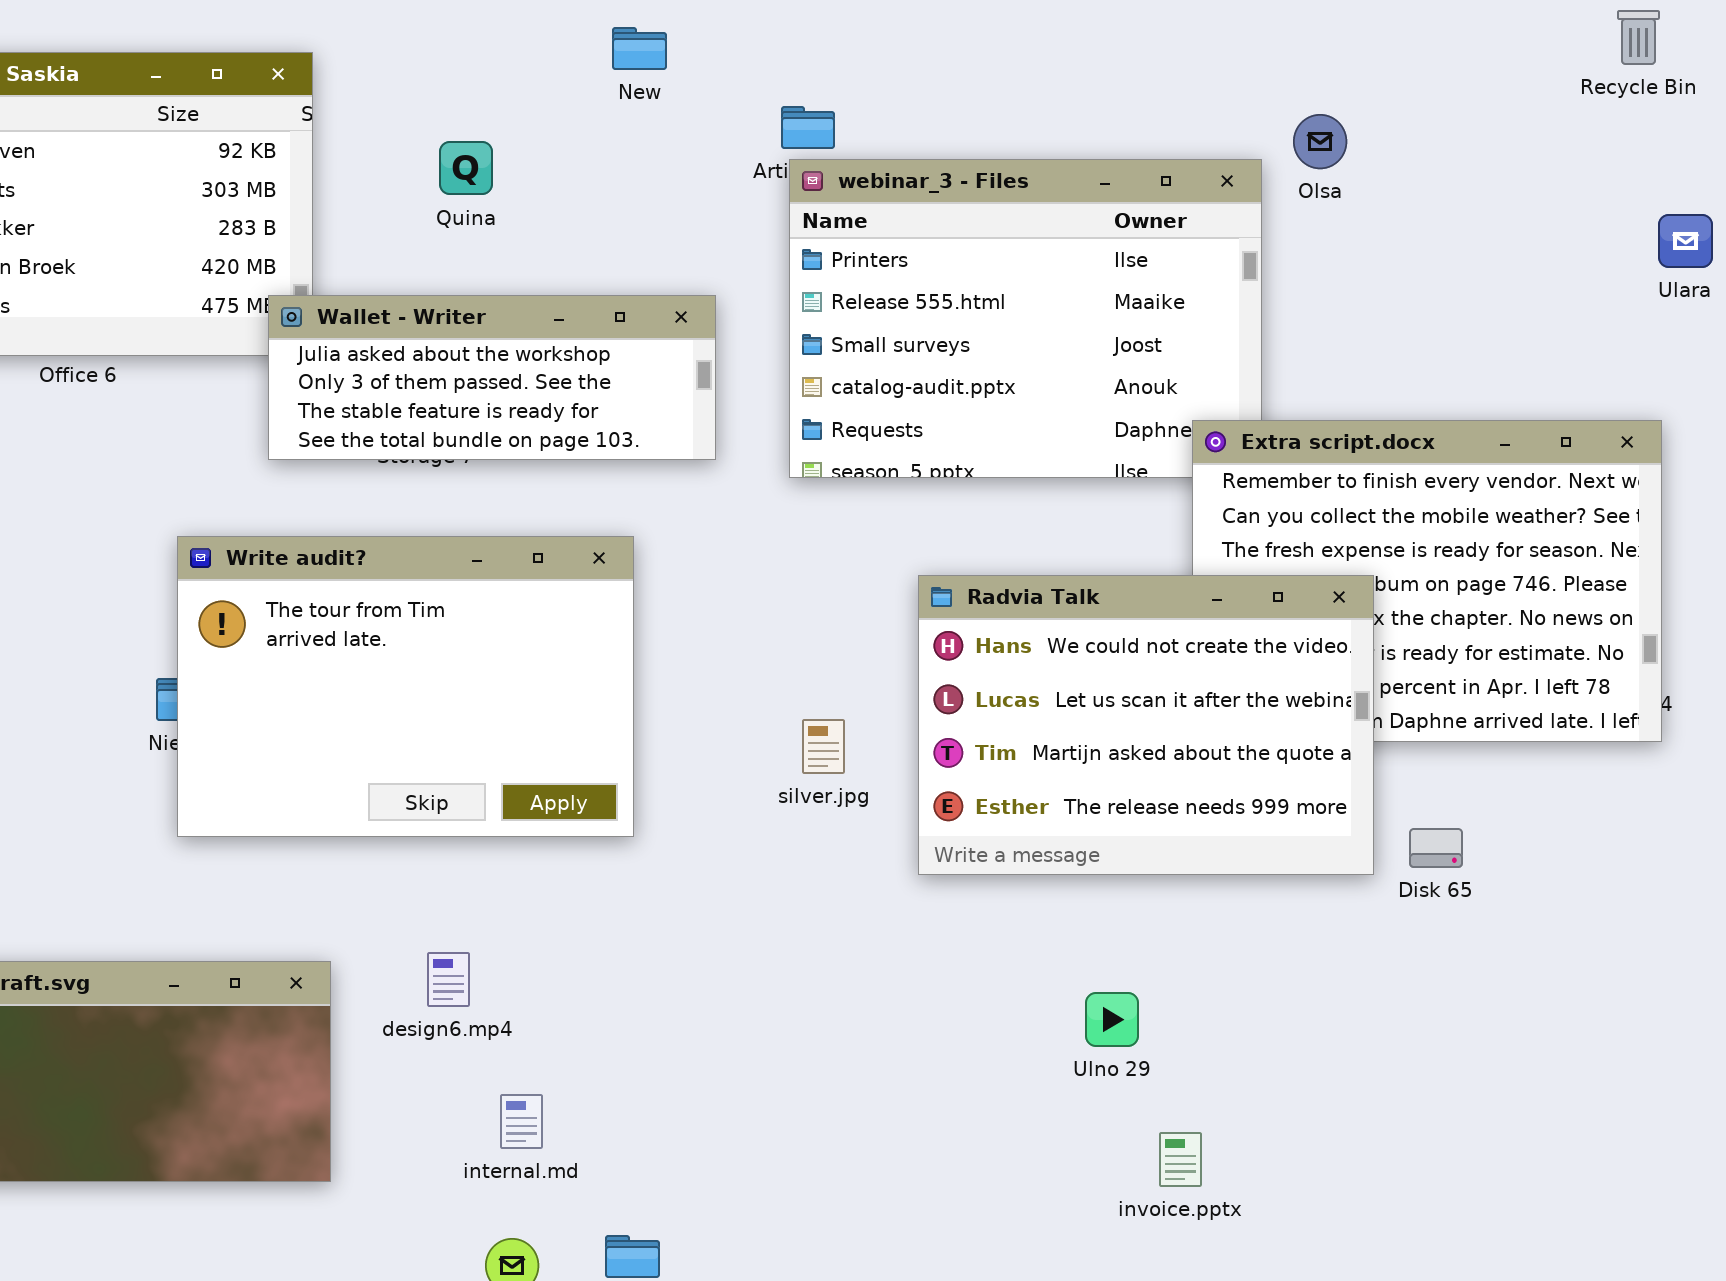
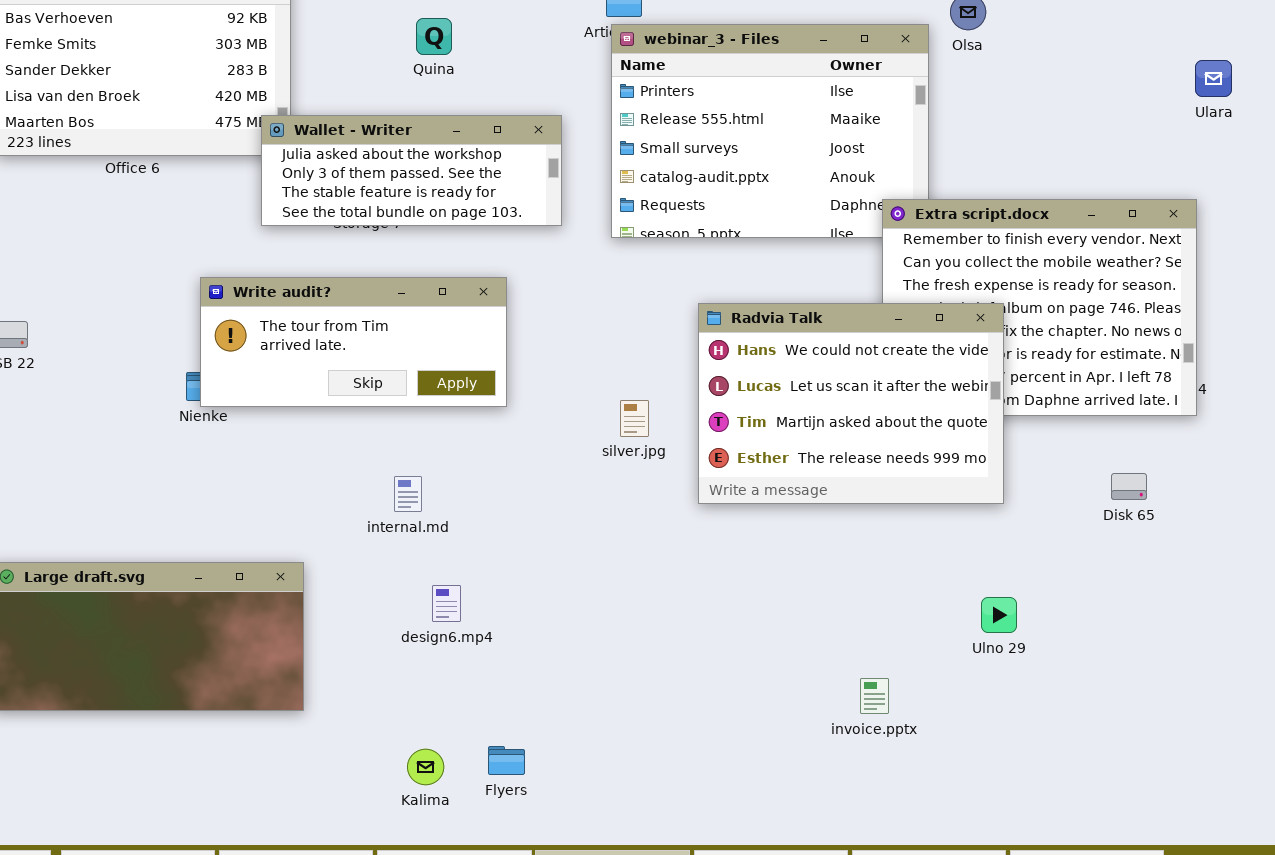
Quina: [439,141,493,195] -> [416,18,452,55], moved
Write audit?: [177,536,634,837] -> [200,277,507,407], resized
Disk 65: [1409,828,1463,868] -> [1111,473,1147,500], moved
design6.mp4: [427,952,470,1007] -> [432,585,461,622], moved
Ulno 29: [1085,992,1139,1047] -> [981,597,1017,633], moved
internal.md: [500,1094,543,1149] -> [394,476,422,512], moved

